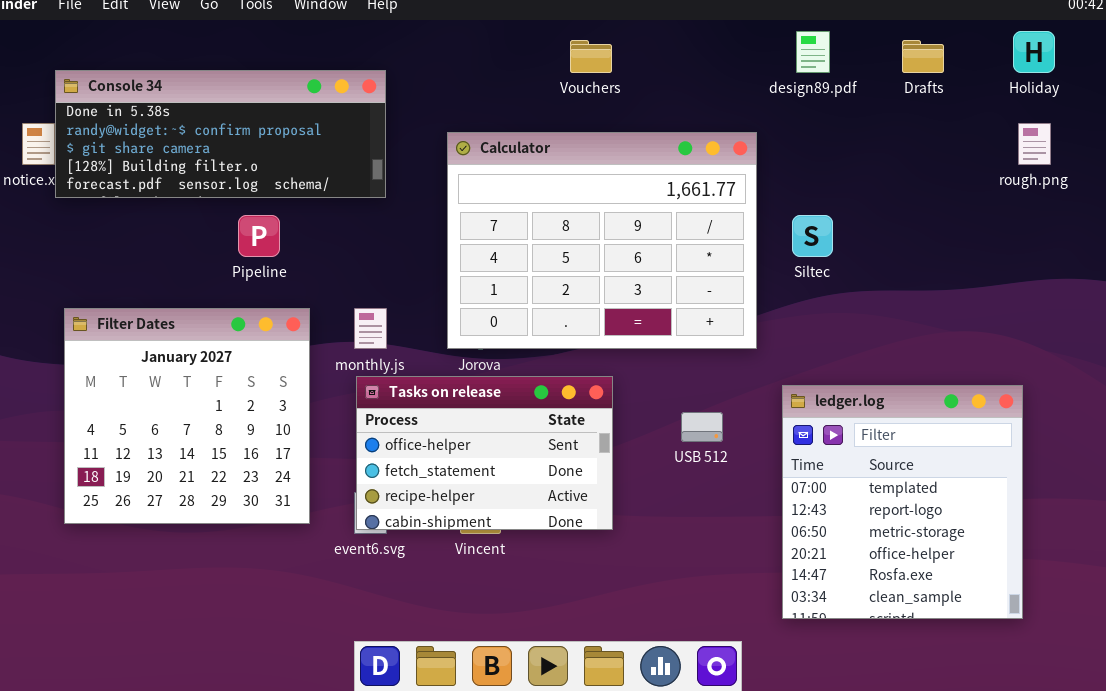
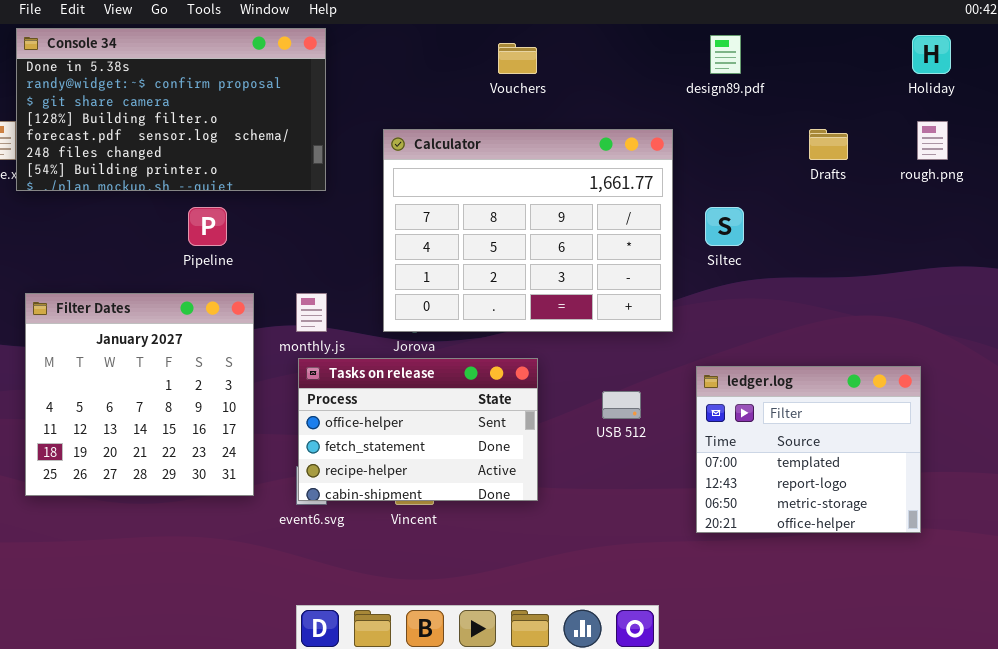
Drafts: [902,40,944,73] -> [809,129,848,160], moved
Console 34: [55,70,386,198] -> [16,28,326,191], resized
ledger.log: [782,385,1023,619] -> [696,366,921,533], resized

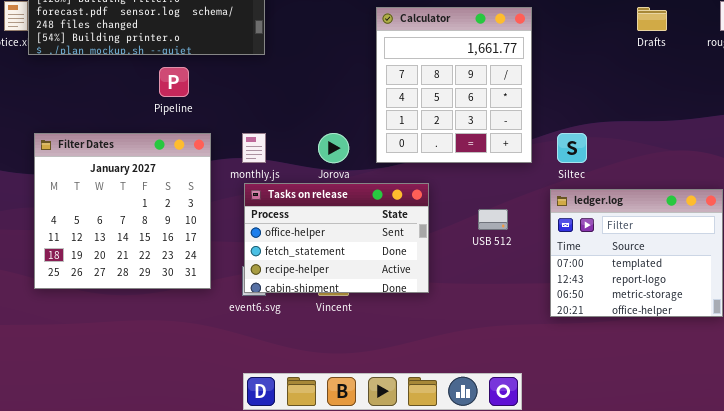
Calculator: [383,129,673,332] -> [376,7,532,163], resized
Siltec: [705,207,744,246] -> [557,133,587,163], moved

